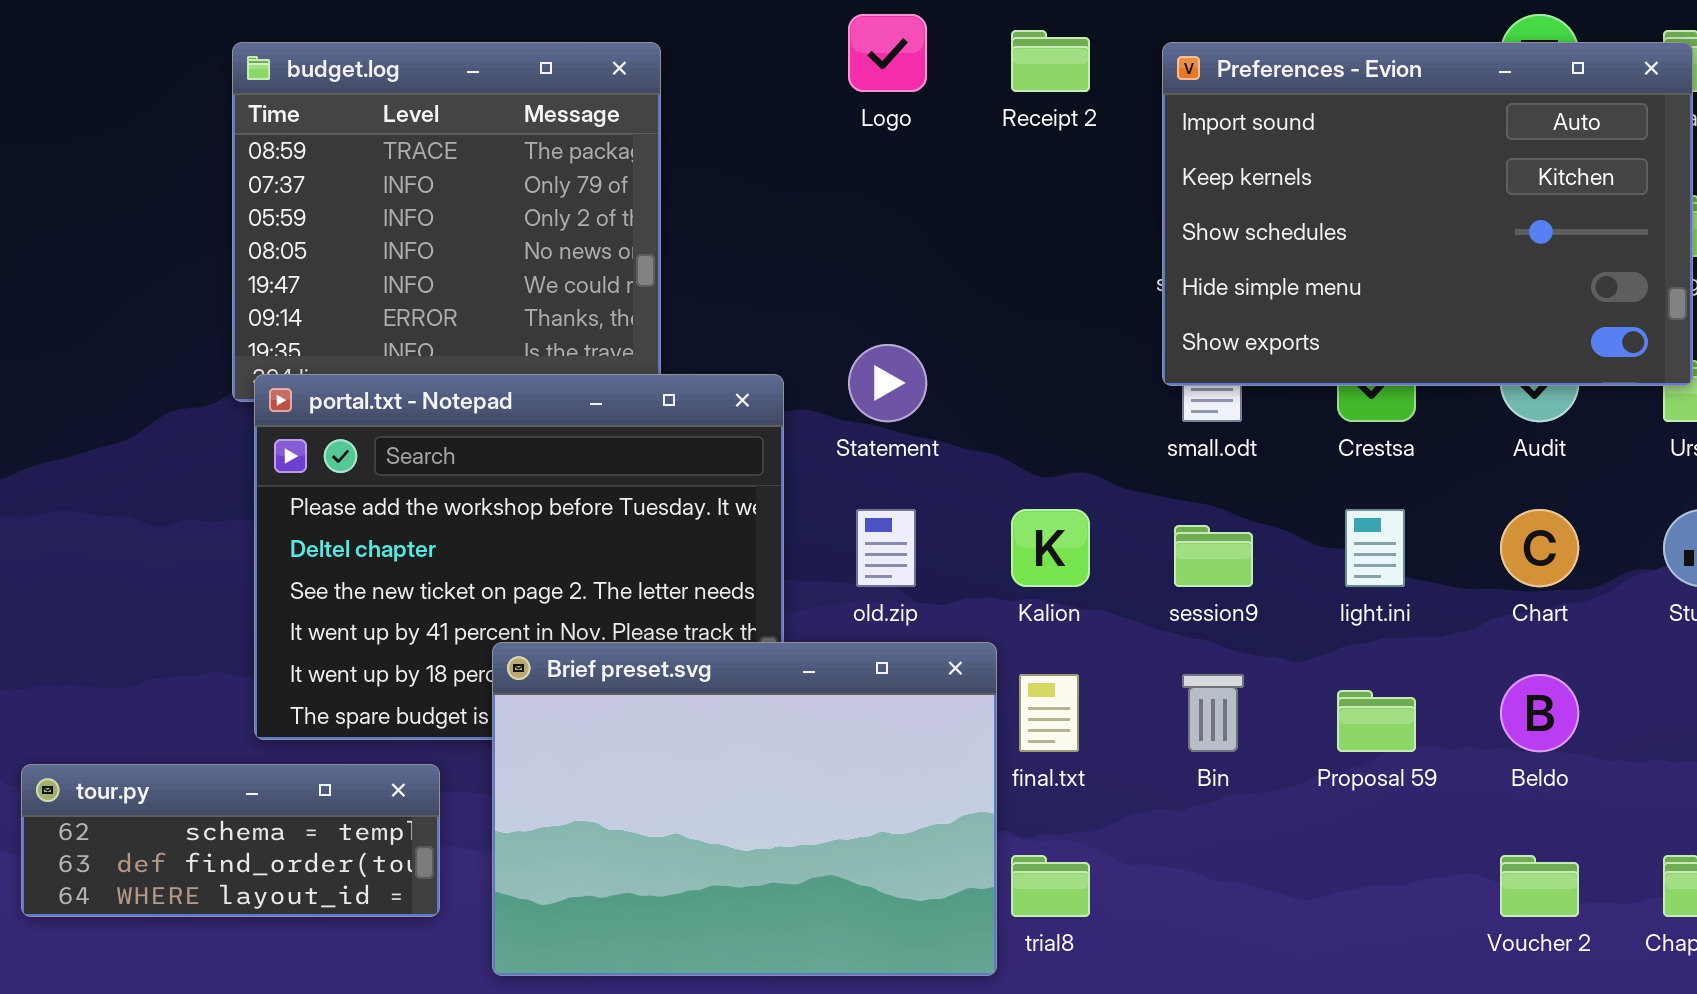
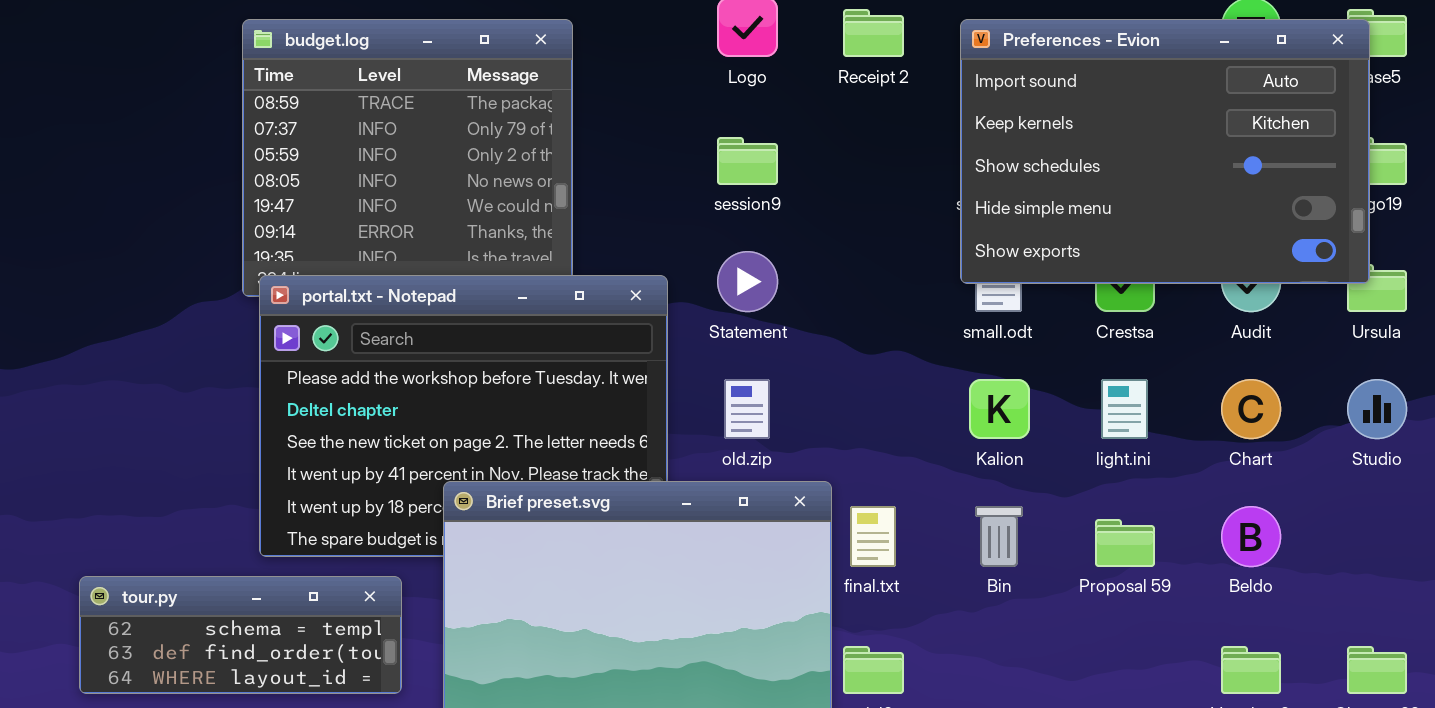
Kalion: [1011,509,1090,587] -> [969,379,1030,439], moved
session9: [1174,525,1253,587] -> [717,137,778,185], moved

